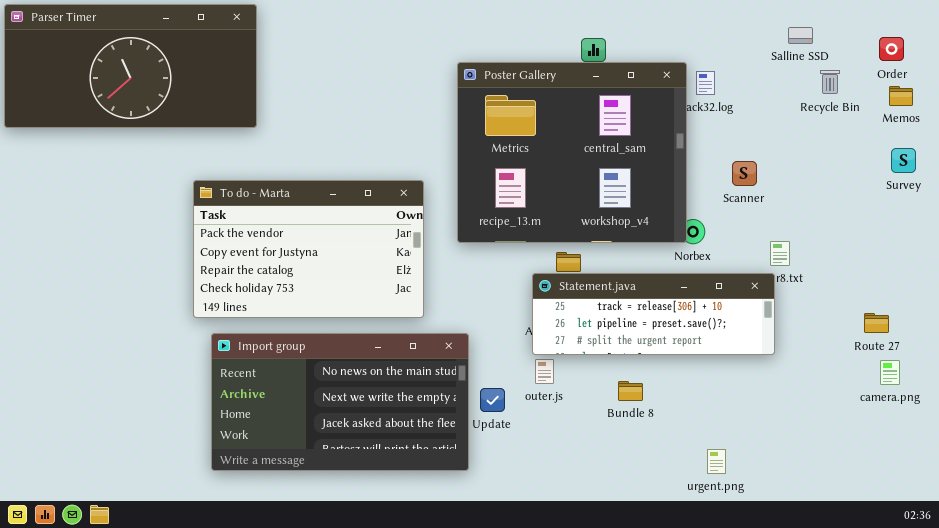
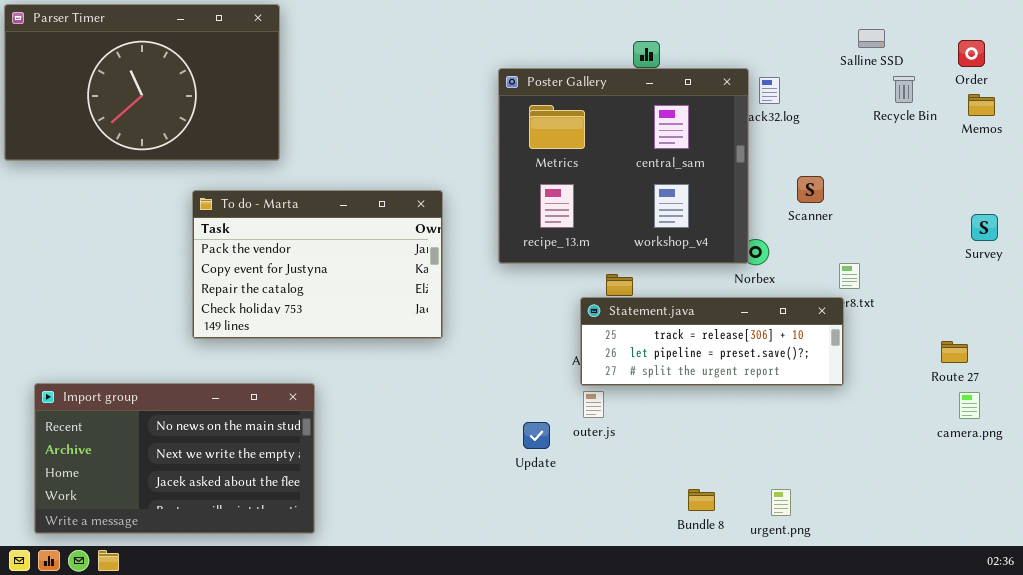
Parser Timer: [4,4,257,128] -> [4,4,280,161], resized
Survey: [891,148,916,173] -> [971,214,998,241], moved
To do - Marta: [193,180,424,318] -> [192,190,443,339], moved
Import group: [211,333,469,471] -> [34,383,315,534], moved
Bundle 8: [618,381,643,401] -> [688,489,715,511], moved

